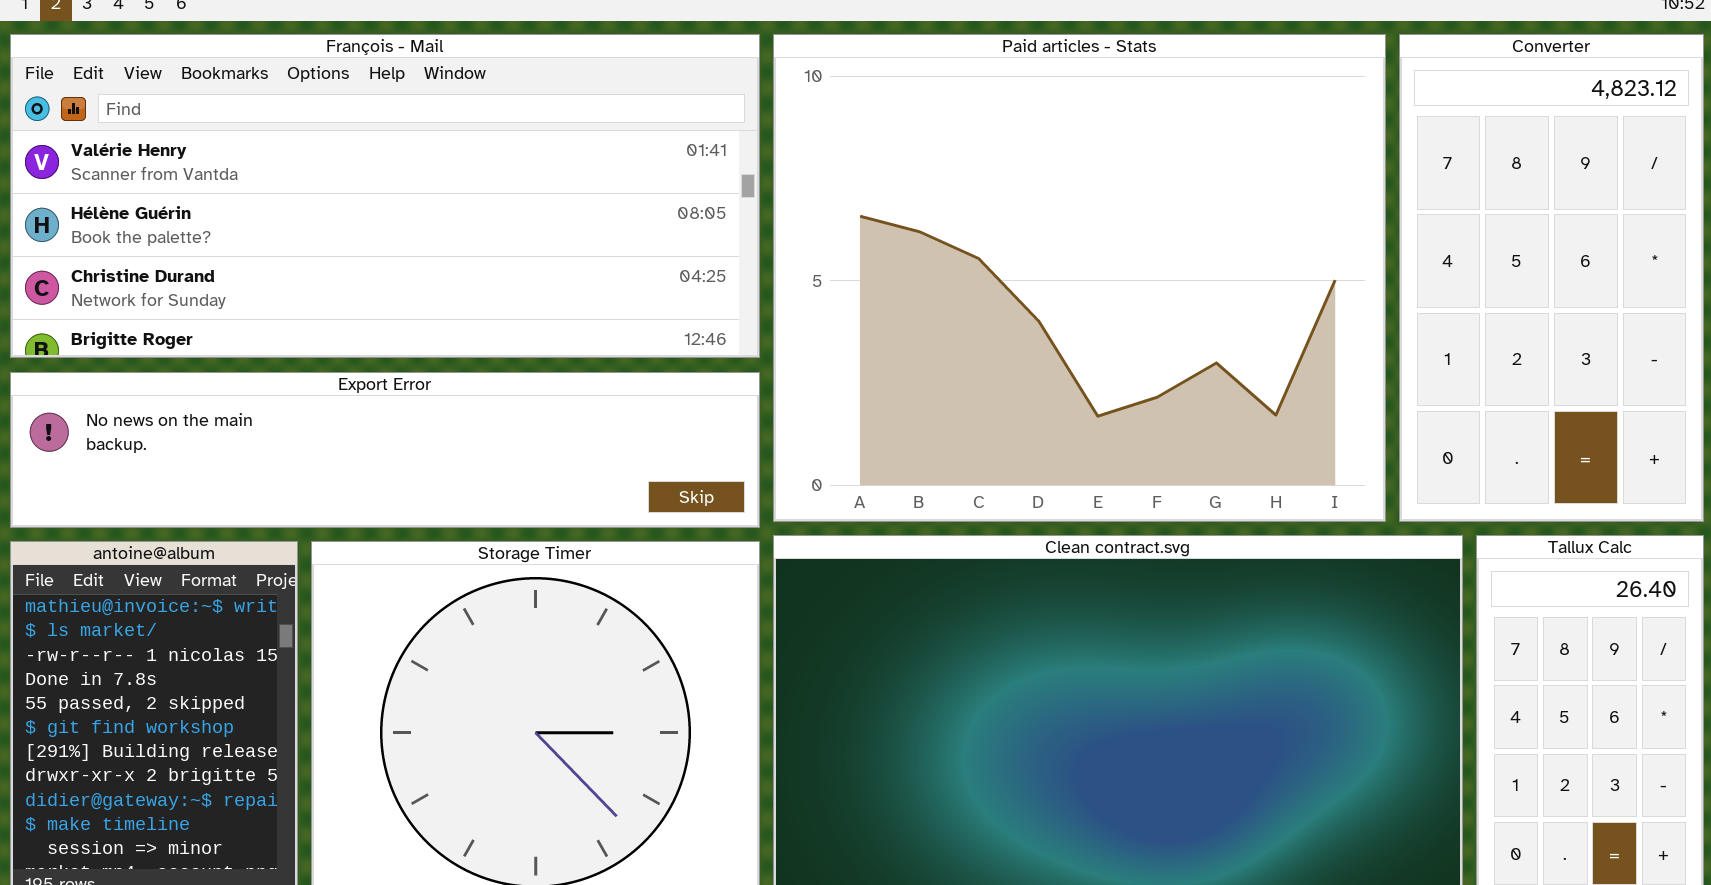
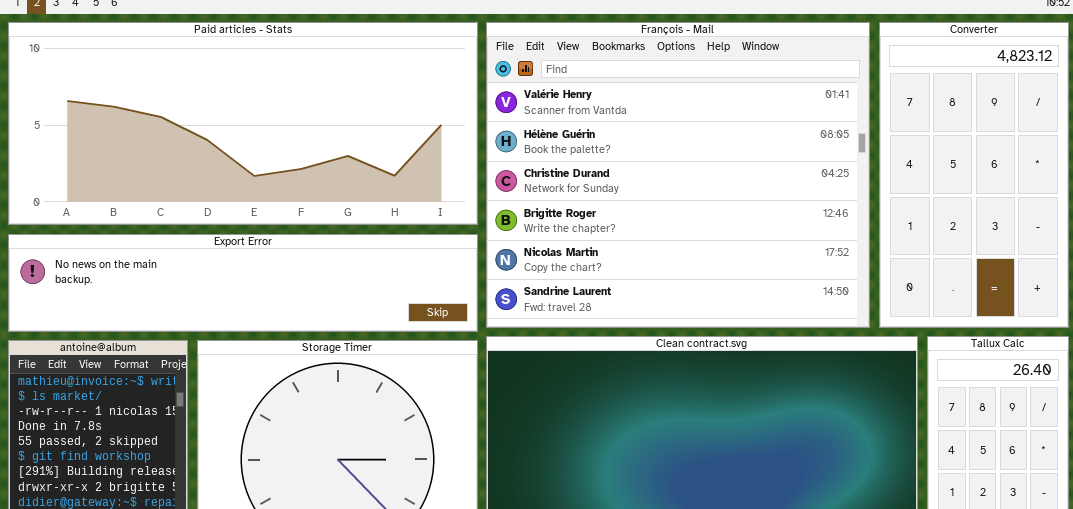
François - Mail: [10,34,760,358] -> [486,22,870,328], moved, resized
Paid articles - Stats: [773,34,1386,522] -> [8,22,478,225], moved, resized

